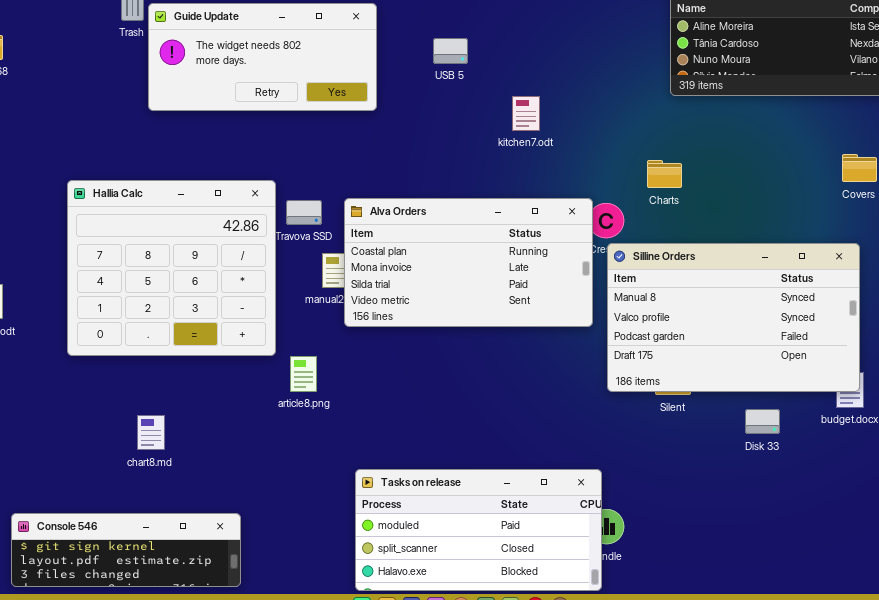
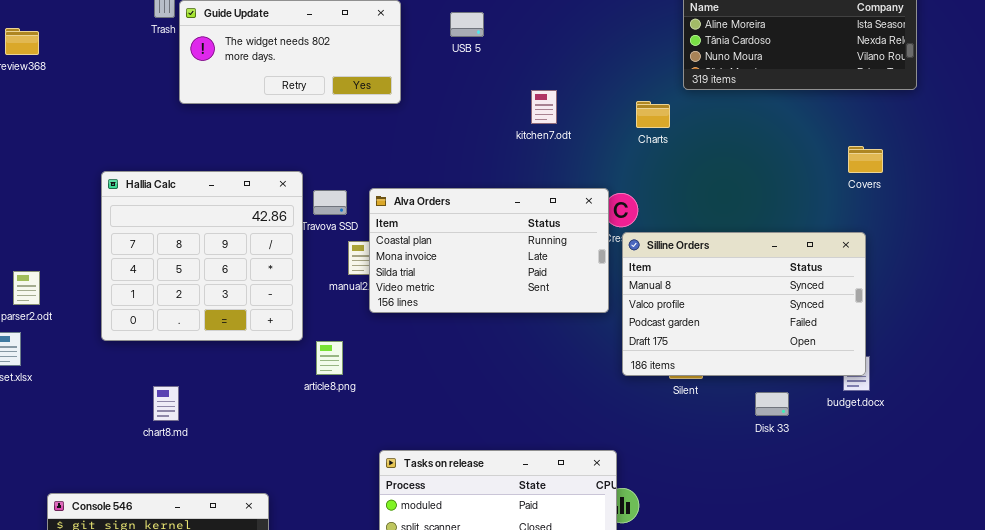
USB 5: [433,38,468,64] -> [450,12,484,37], moved
Charts: [647,160,682,188] -> [636,101,670,128], moved
chart8.md: [137,415,165,450] -> [153,386,179,421], moved

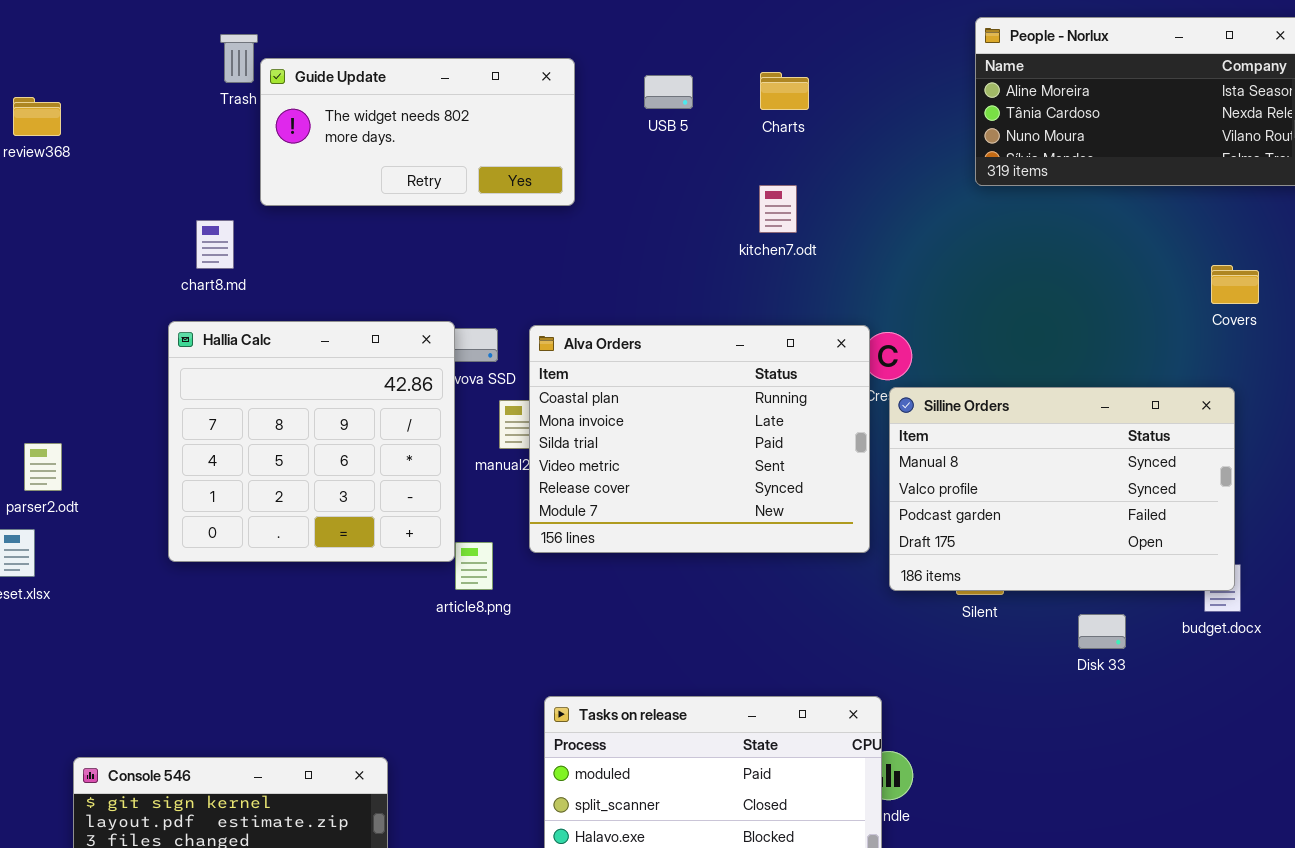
Charts: [636,101,670,128] -> [760,72,809,110], moved
Hallia Calc: [101,171,303,341] -> [168,321,455,562], moved
Alva Orders: [369,188,609,313] -> [529,325,870,553], resized
chart8.md: [153,386,179,421] -> [196,220,234,269], moved

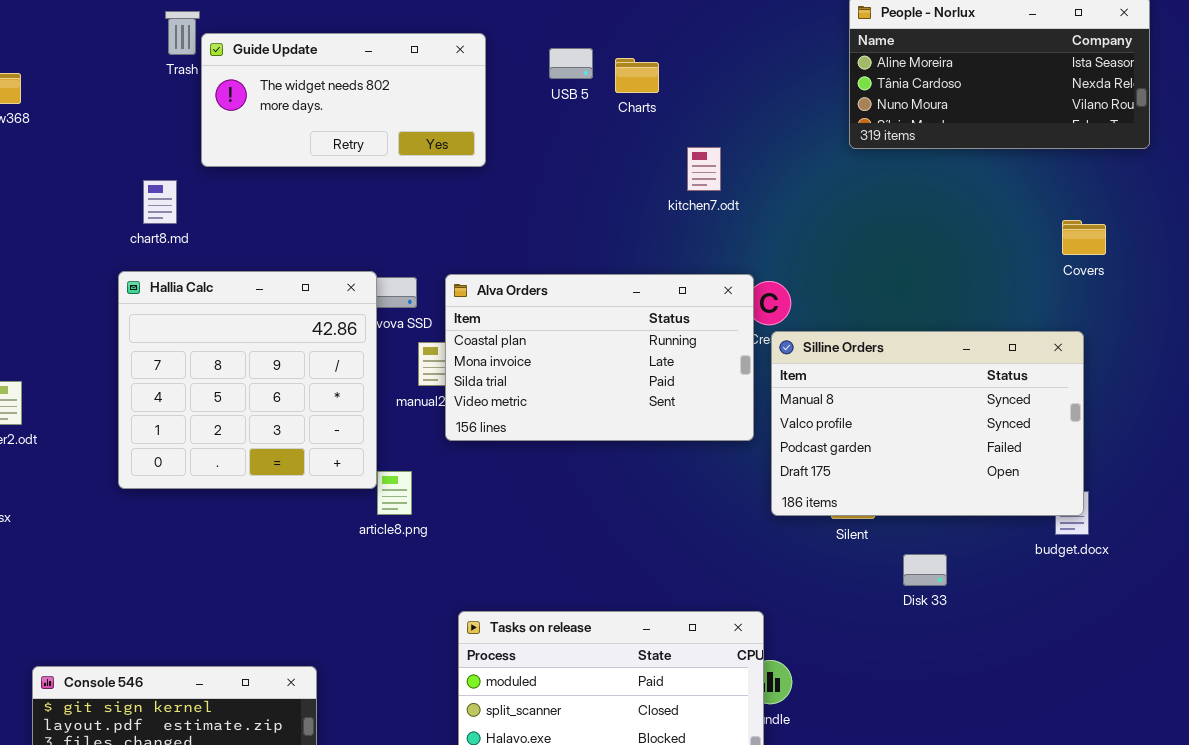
Charts: [760,72,809,110] -> [615,58,659,93], moved
kitchen7.odt: [759,185,797,233] -> [687,147,721,191], moved
Alva Orders: [529,325,870,553] -> [445,274,754,441], resized
Disk 33: [1078,614,1126,649] -> [903,554,947,586], moved

